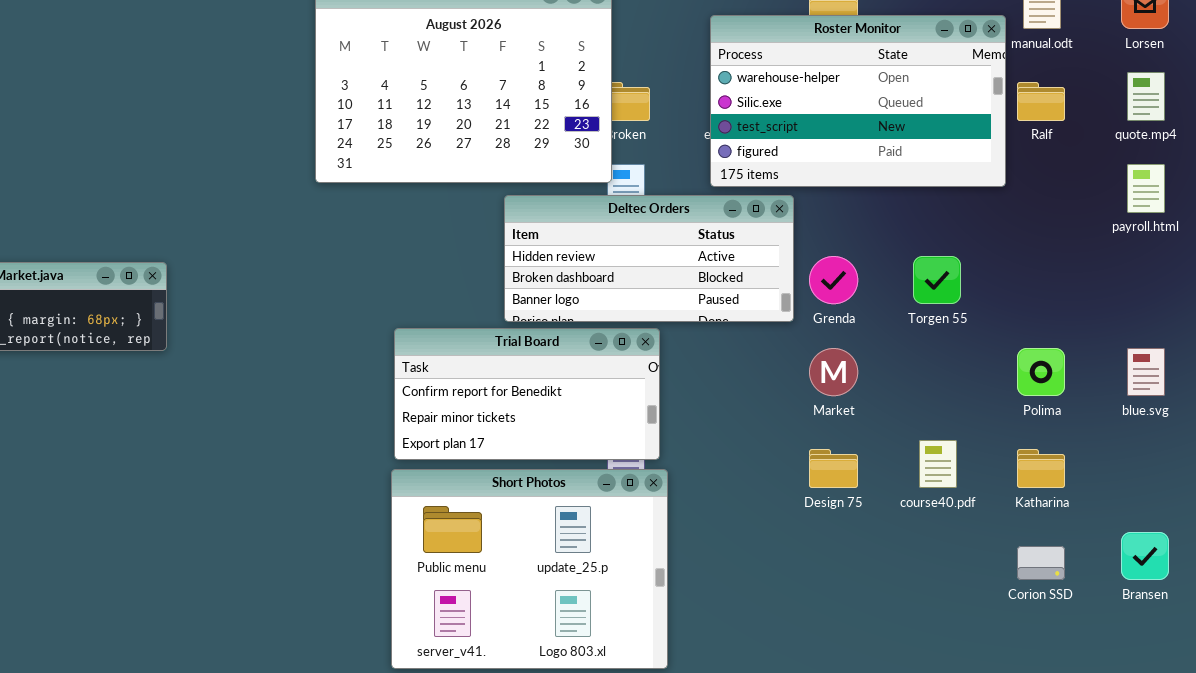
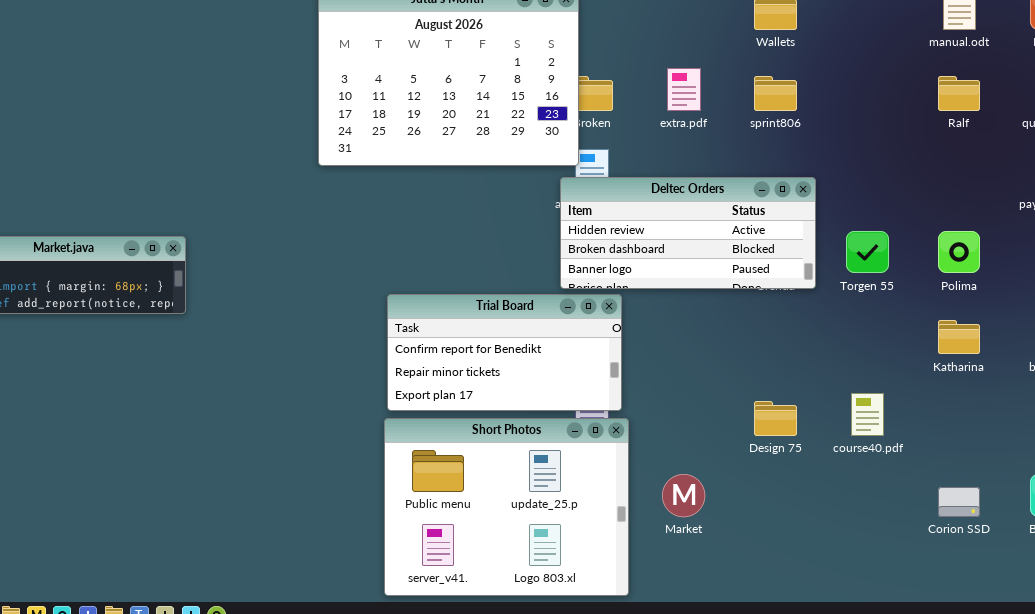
Roster Monitor: [710,15,1006,187] -> none, closed
Deltec Orders: [504,195,794,322] -> [560,177,816,289], moved
Market: [809,348,858,396] -> [662,474,705,517], moved
Polima: [1017,348,1065,396] -> [938,231,980,273], moved
Katharina: [1017,449,1065,488] -> [938,320,980,354], moved

